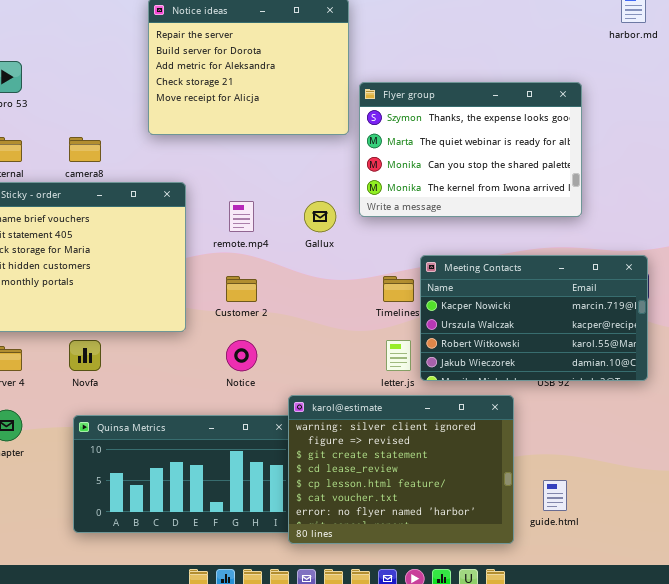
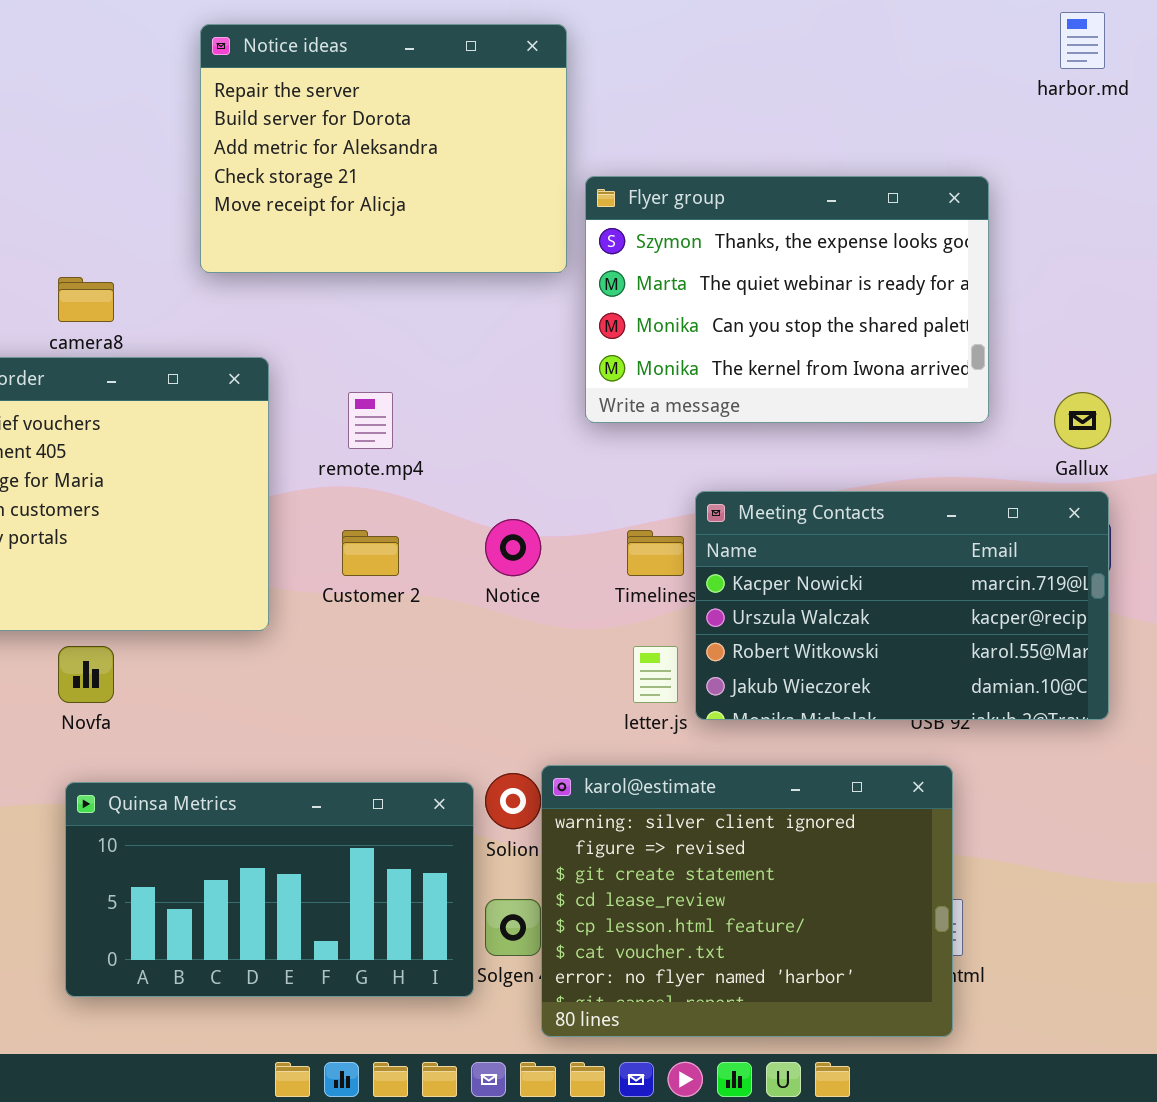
Gallux: [304,201,336,232] -> [1054,392,1111,449], moved
Notice: [226,340,257,371] -> [485,519,541,576], moved
karol@estimate: [288,395,514,544] -> [541,765,953,1037], moved

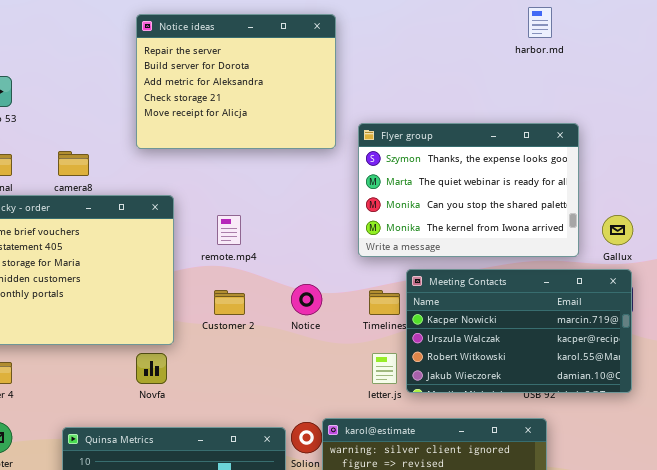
harbor.md: [1060,12,1105,69] -> [528,7,552,38], moved
Flyer group: [585,176,989,423] -> [358,123,579,257], moved
Novfa: [58,646,114,703] -> [136,353,167,384], moved

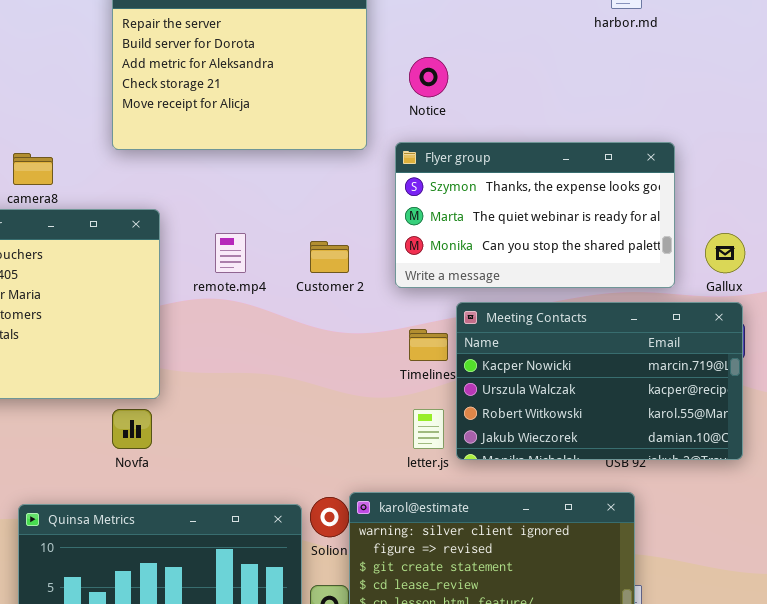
Flyer group: [358,123,579,257] -> [395,142,675,288], resized
Notice: [291,284,322,315] -> [409,57,448,97], moved
Customer 2: [214,290,245,315] -> [310,241,349,273], moved

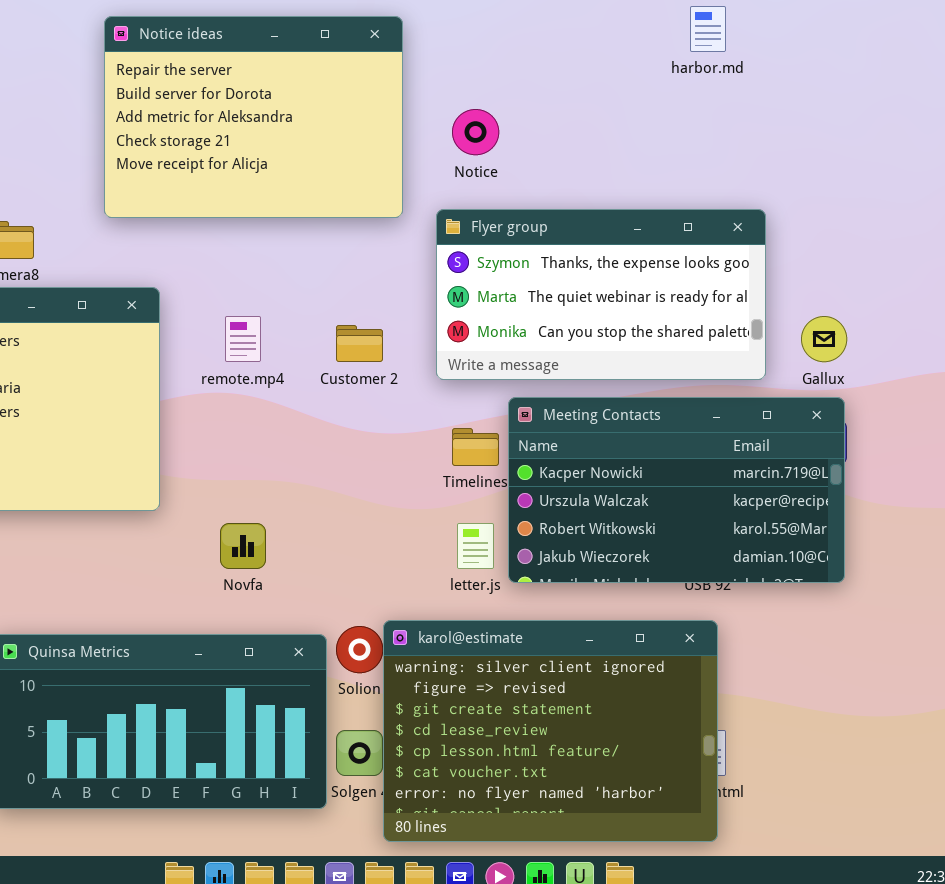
Novfa: [112,409,152,449] -> [220,523,266,569], moved

